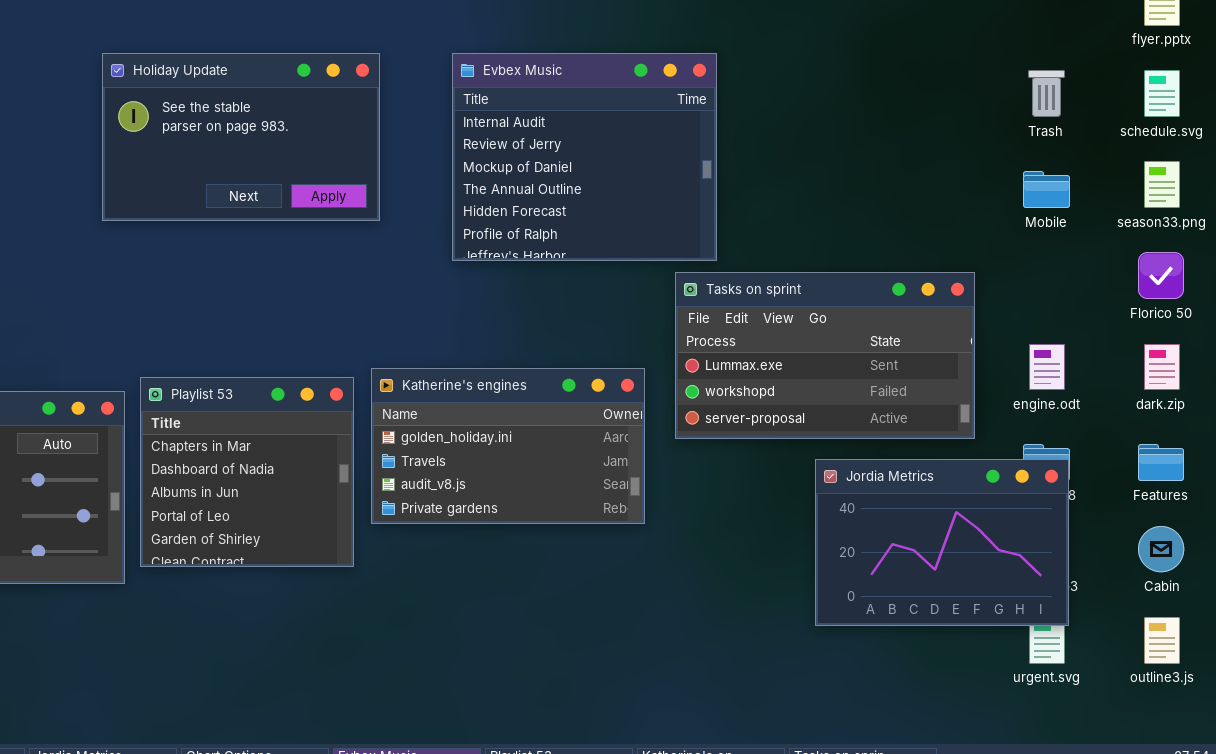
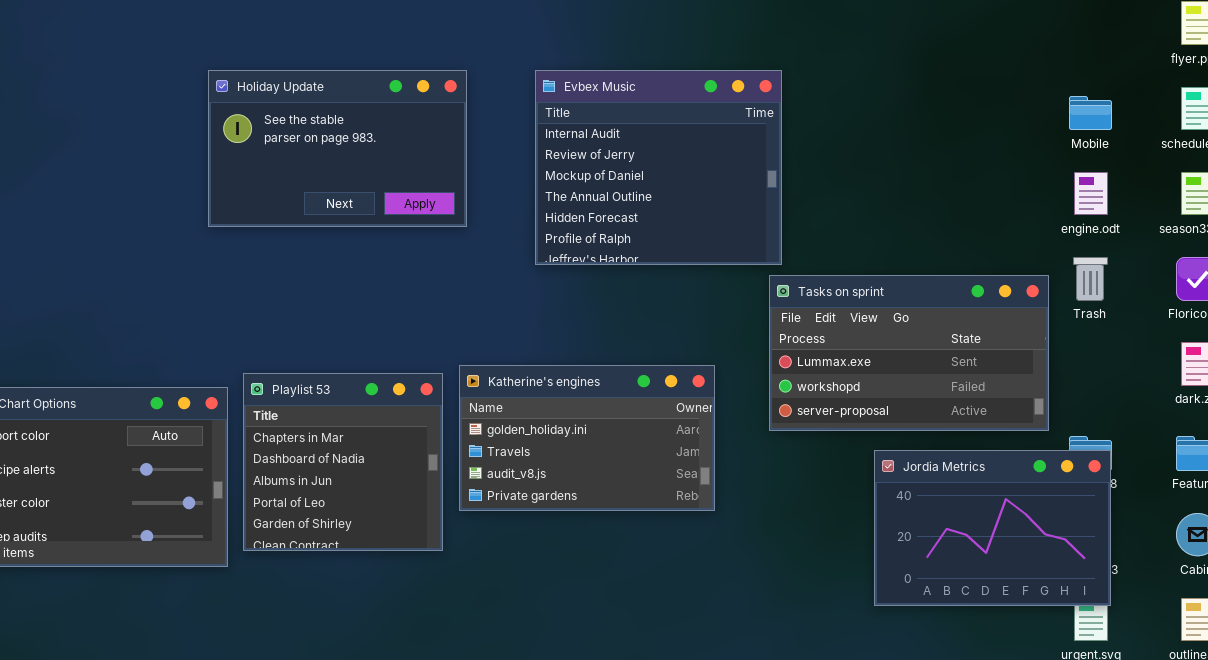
Trash: [1028,70,1065,117] -> [1073,257,1108,301], moved
Mobile: [1023,171,1070,208] -> [1069,96,1112,130], moved
Tasks on sprint: [675,272,975,439] -> [769,275,1049,431], moved
engine.odt: [1029,344,1065,390] -> [1074,172,1108,215], moved

